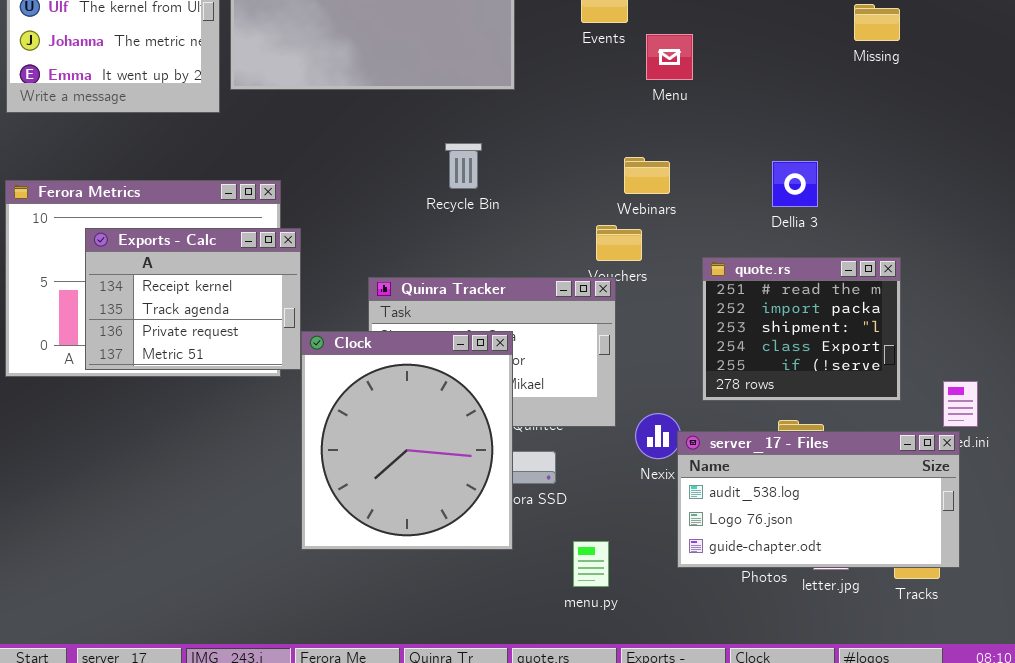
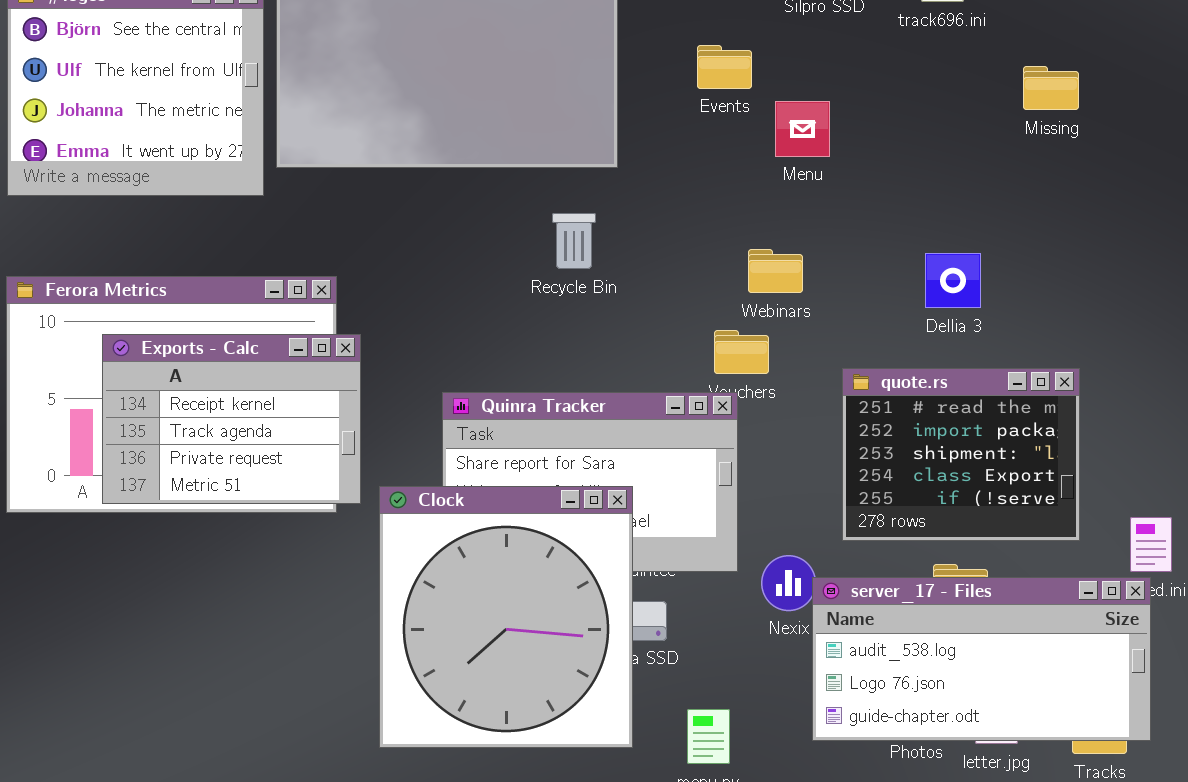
Recycle Bin: [445,143,482,189] -> [552,213,596,269], moved
Clock: [301,331,513,550] -> [379,486,633,748], moved

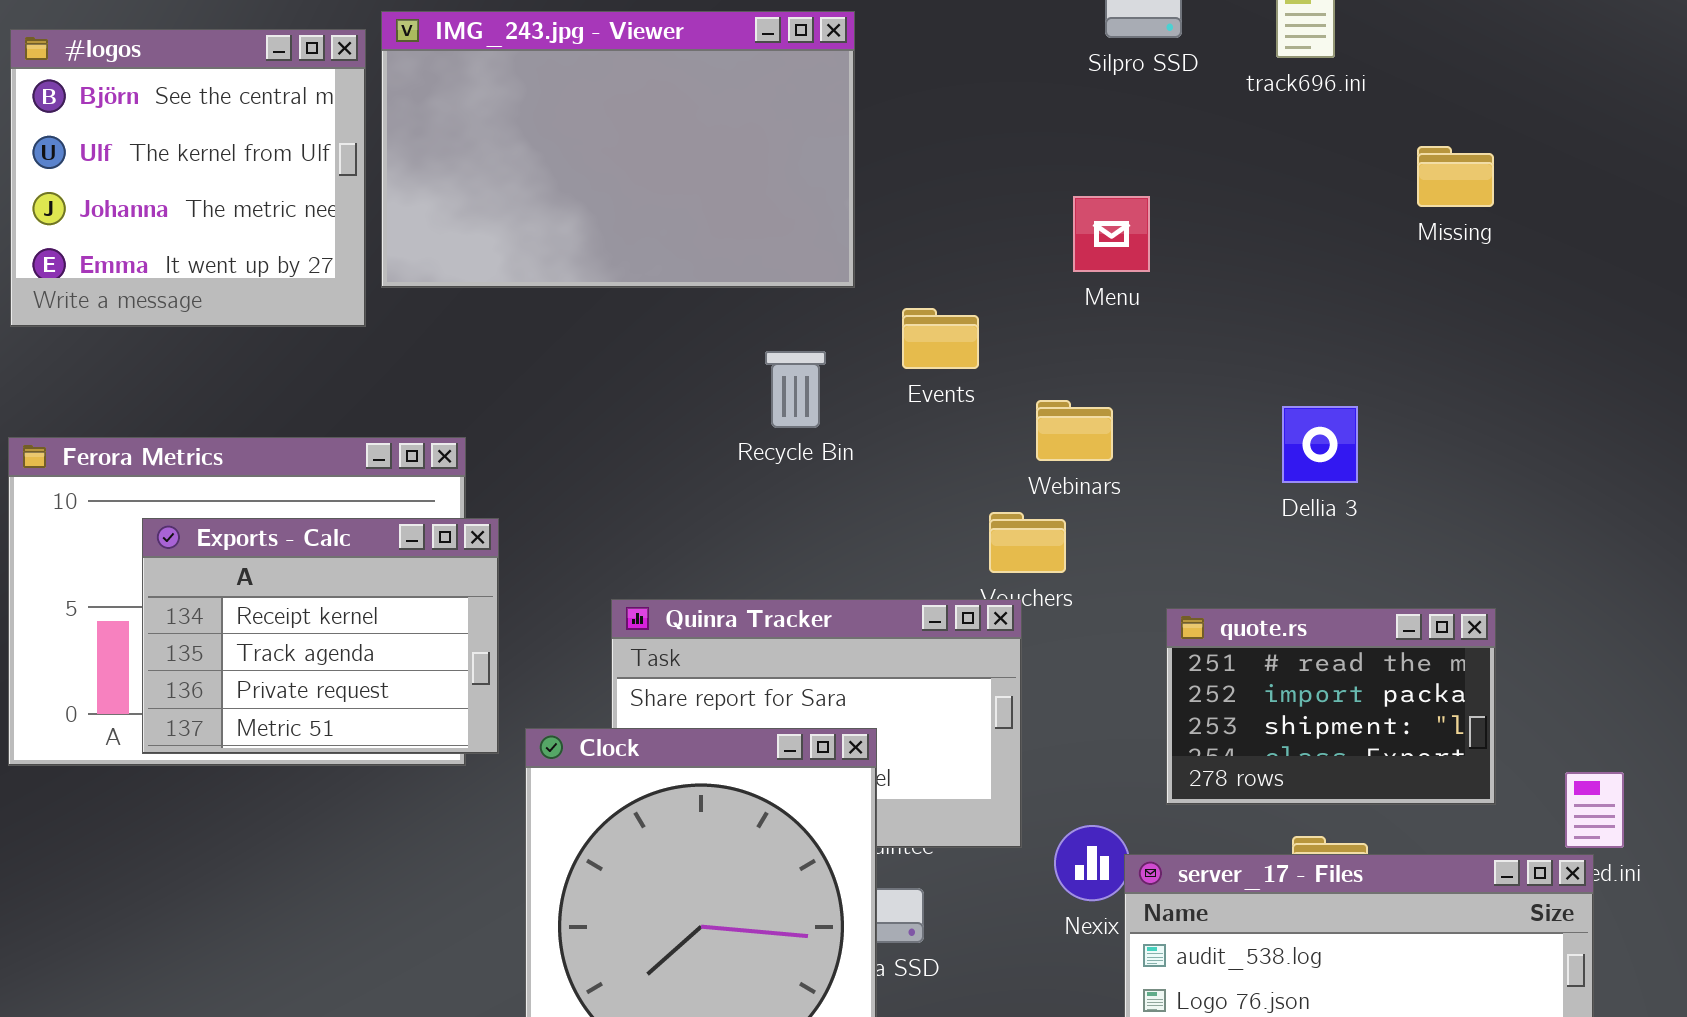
Events: [697,45,752,89] -> [902,308,979,369], moved
quote.rs: [842,368,1080,541] -> [1166,608,1496,805], resized

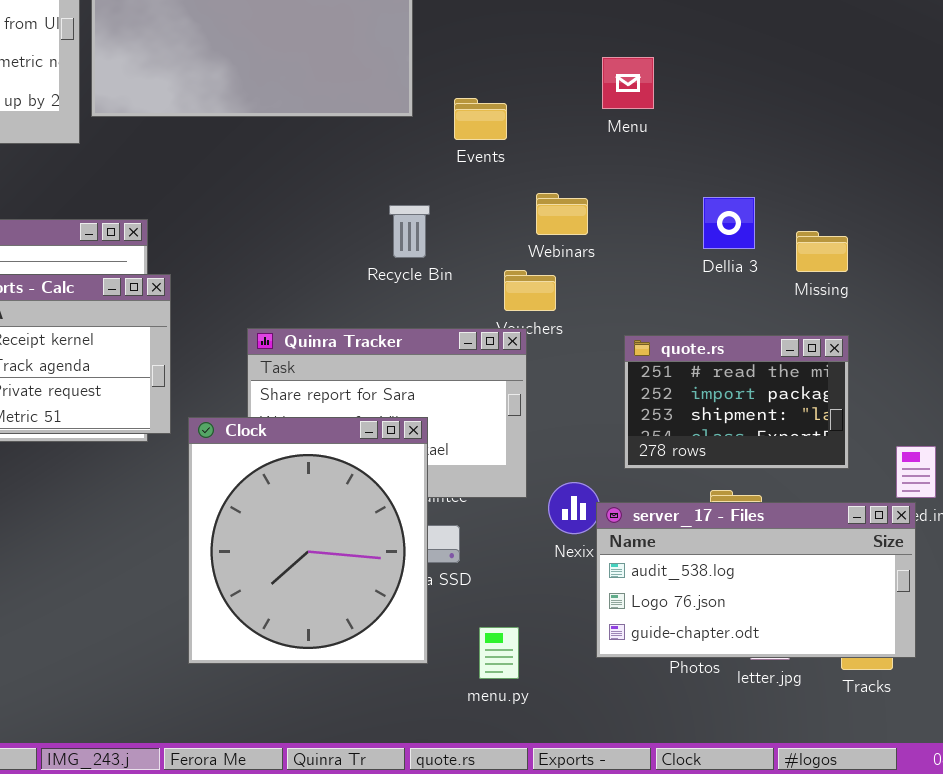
Missing: [1417,146,1494,207] -> [796,231,848,272], moved
Menu: [1073,196,1150,272] -> [602,57,654,109], moved
Events: [902,308,979,369] -> [454,98,507,140], moved
Recycle Bin: [765,351,826,428] -> [389,205,430,258], moved

